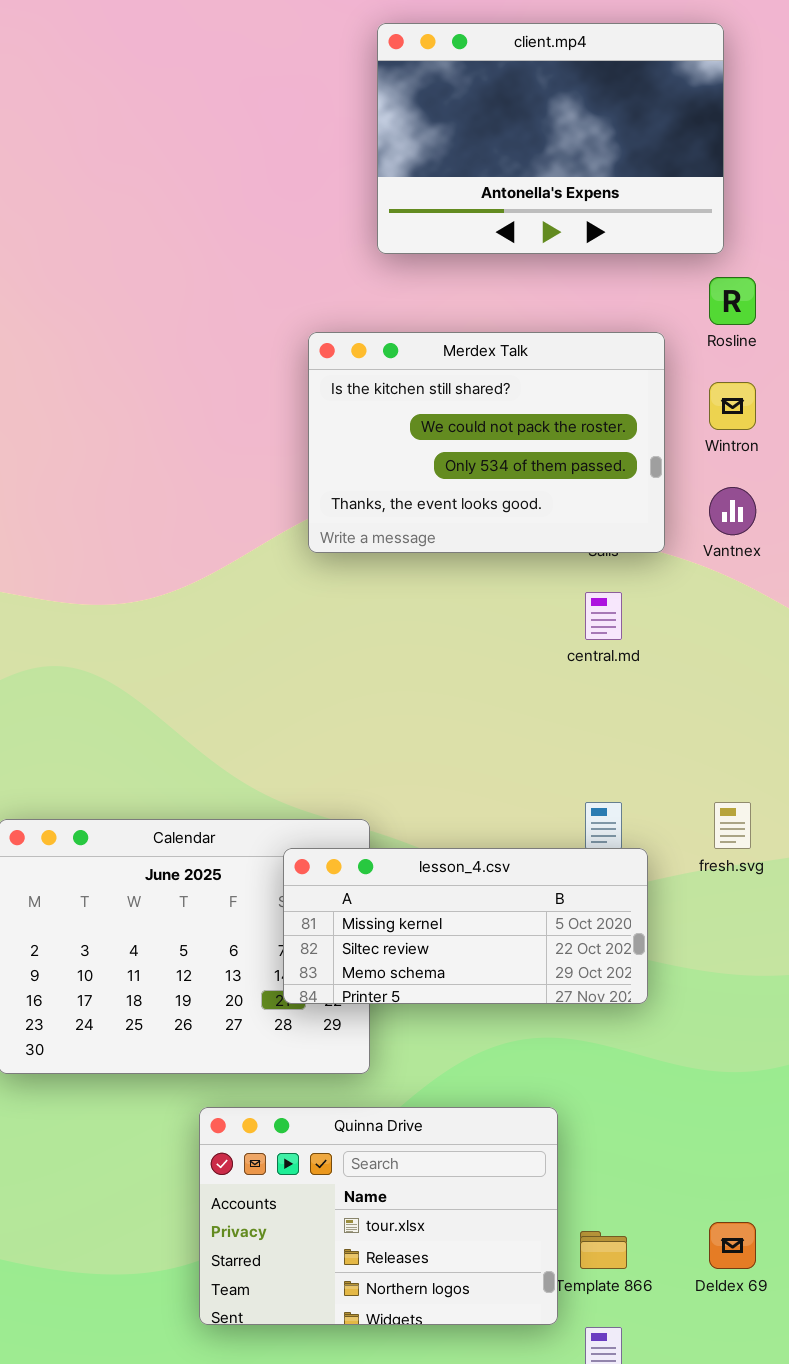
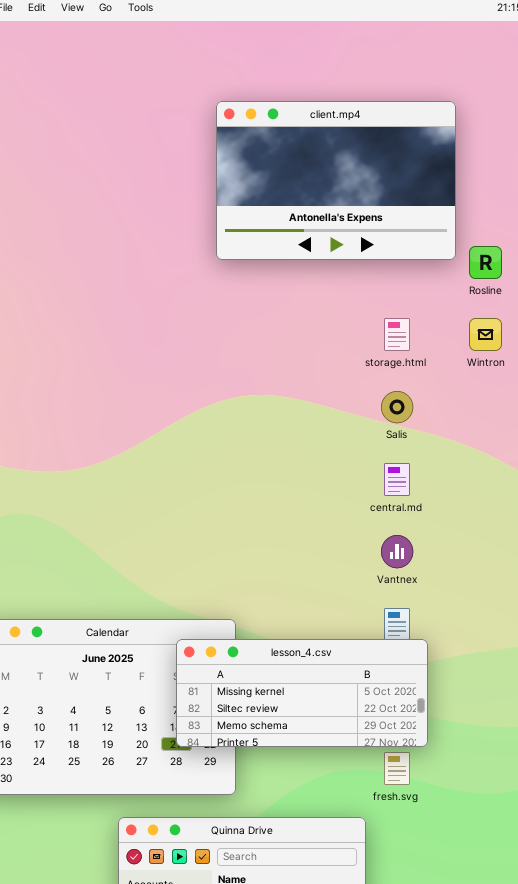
client.mp4: [377,23,724,254] -> [216,101,456,260], moved
Merdex Talk: [308,332,665,553] -> none, closed
Vantnex: [709,487,756,535] -> [381,535,413,568], moved
fresh.svg: [714,802,751,849] -> [384,752,410,785], moved

